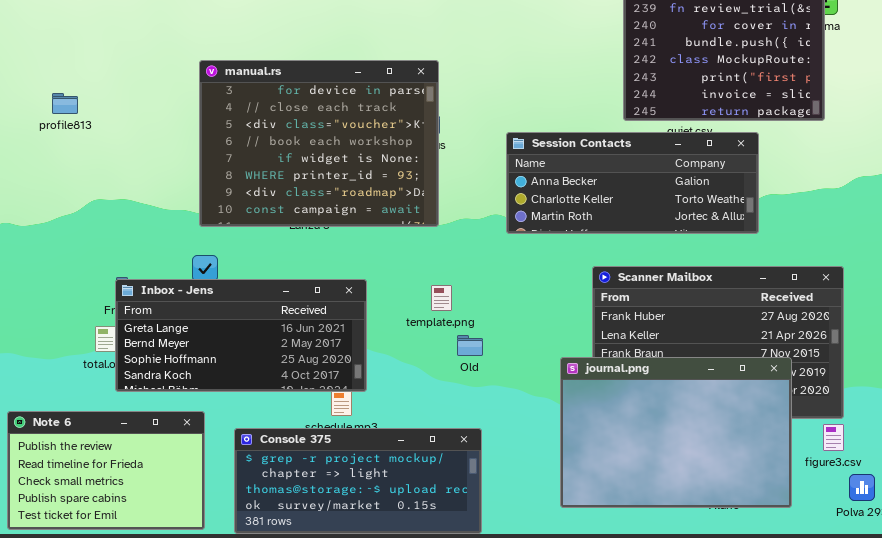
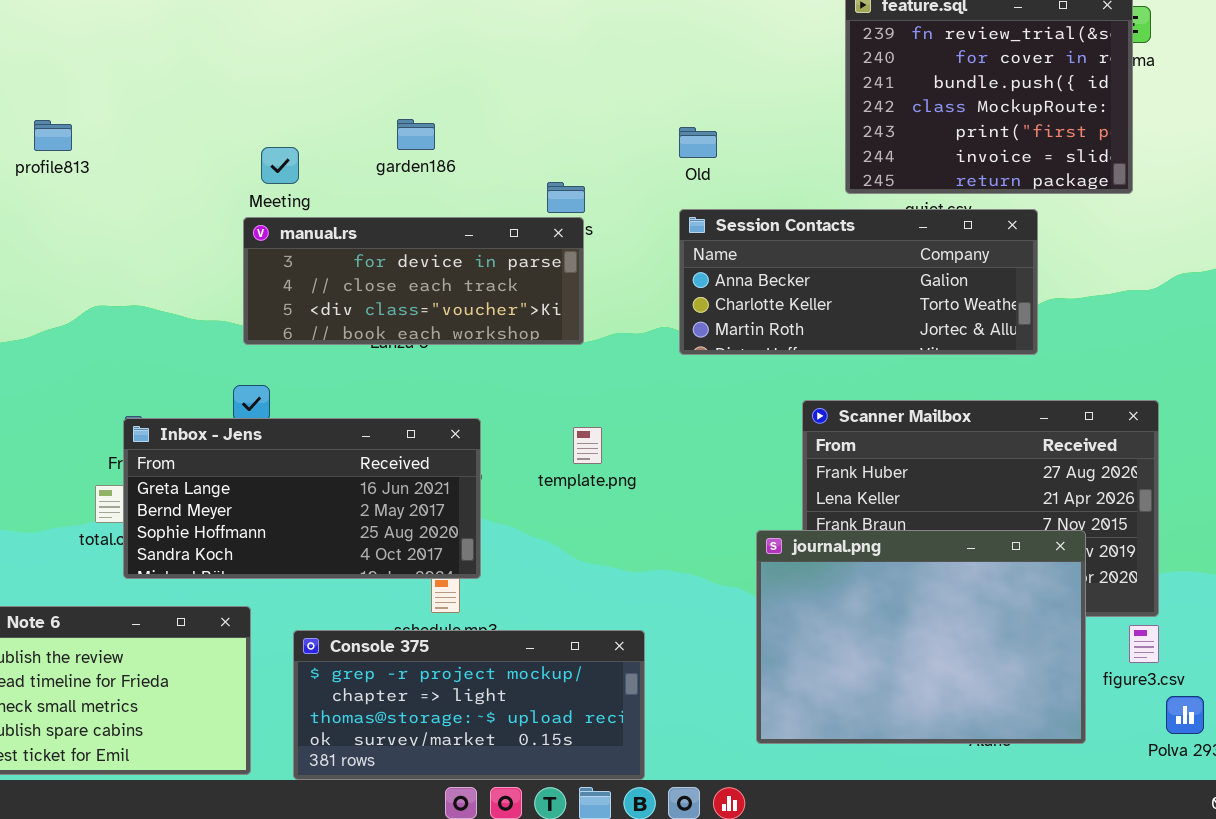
manual.rs: [199,60,439,227] -> [243,217,584,345], resized
profile813: [52,93,78,114] -> [34,120,72,151], moved
Old: [457,335,483,356] -> [679,127,717,158], moved

